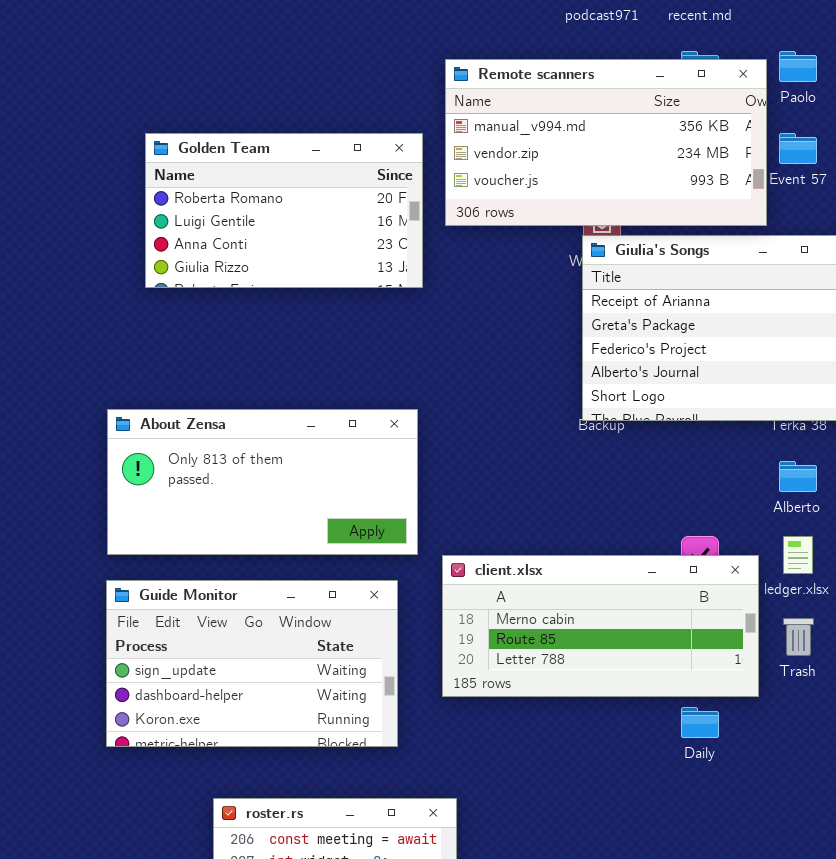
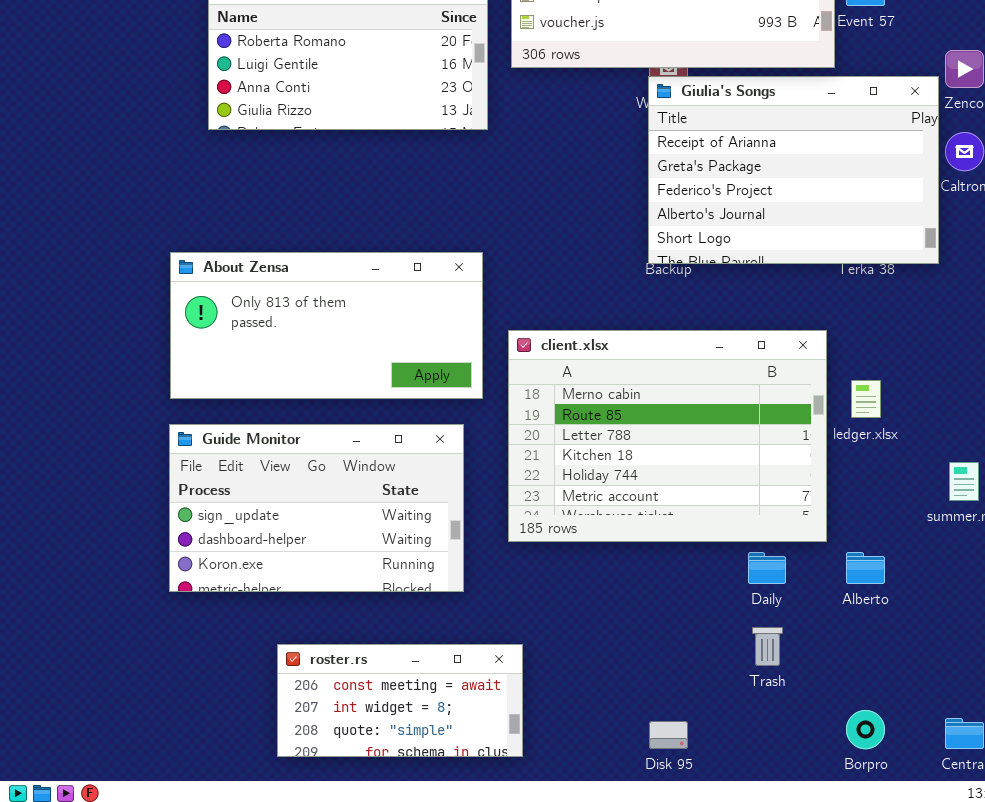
Alberto: [779,461,817,492] -> [846,552,885,584], moved
client.xlsx: [442,555,759,697] -> [508,330,827,542], resized
Trash: [783,618,814,656] -> [752,627,783,666], moved

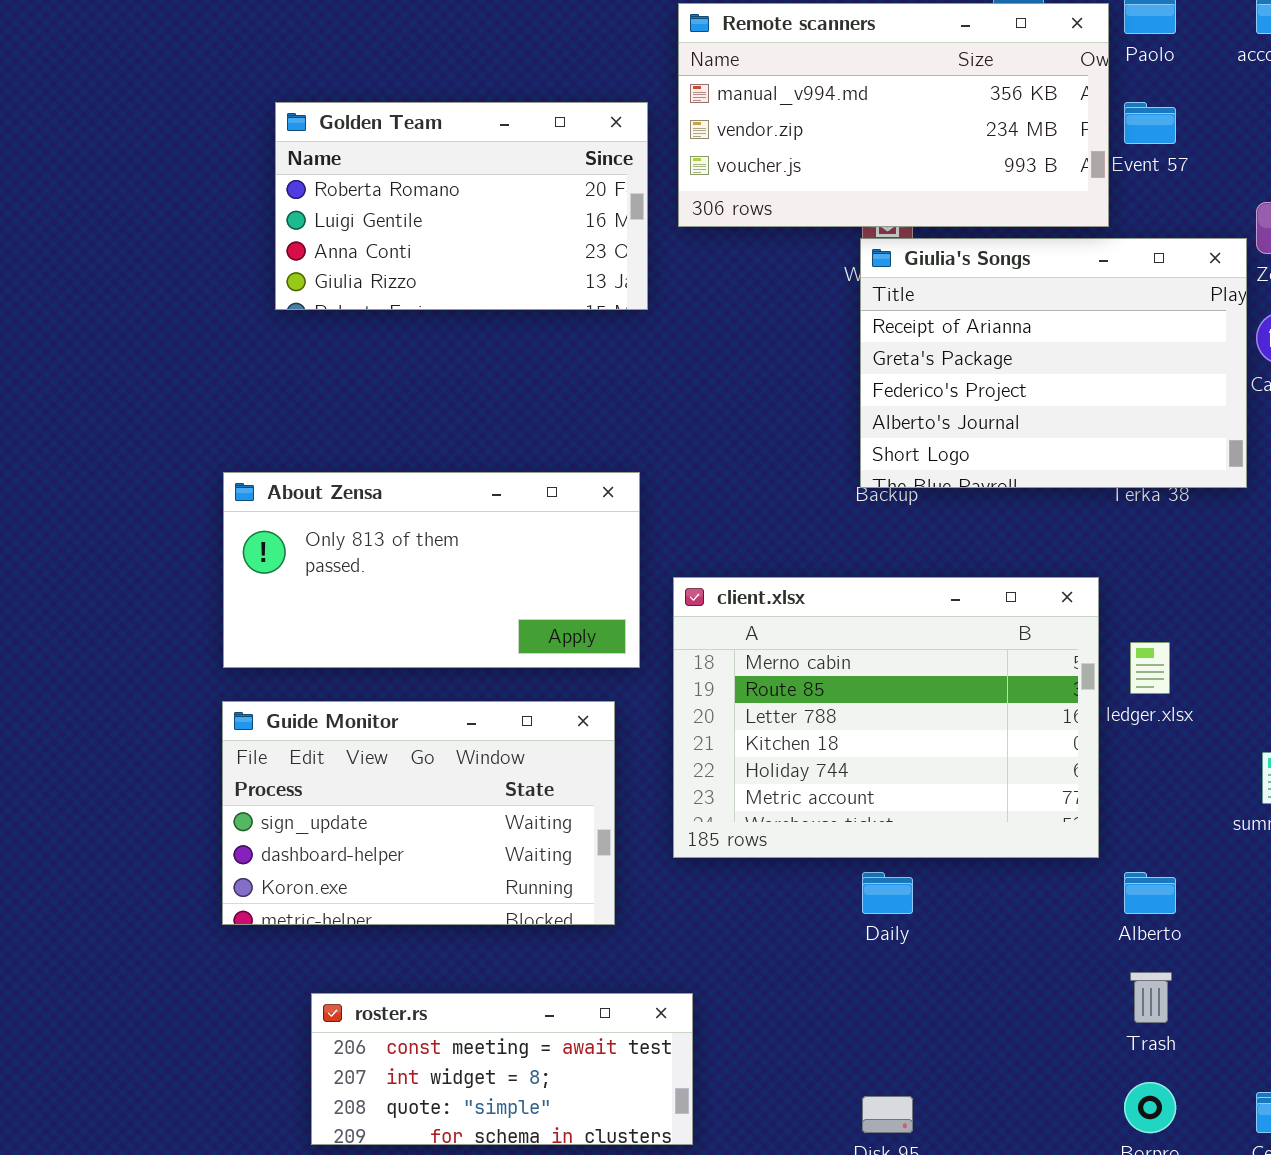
Daily: [748,552,786,584] -> [862,872,913,914], moved
Trash: [752,627,783,666] -> [1130,972,1172,1023], moved
roster.rs: [277,644,523,757] -> [311,993,693,1145], resized

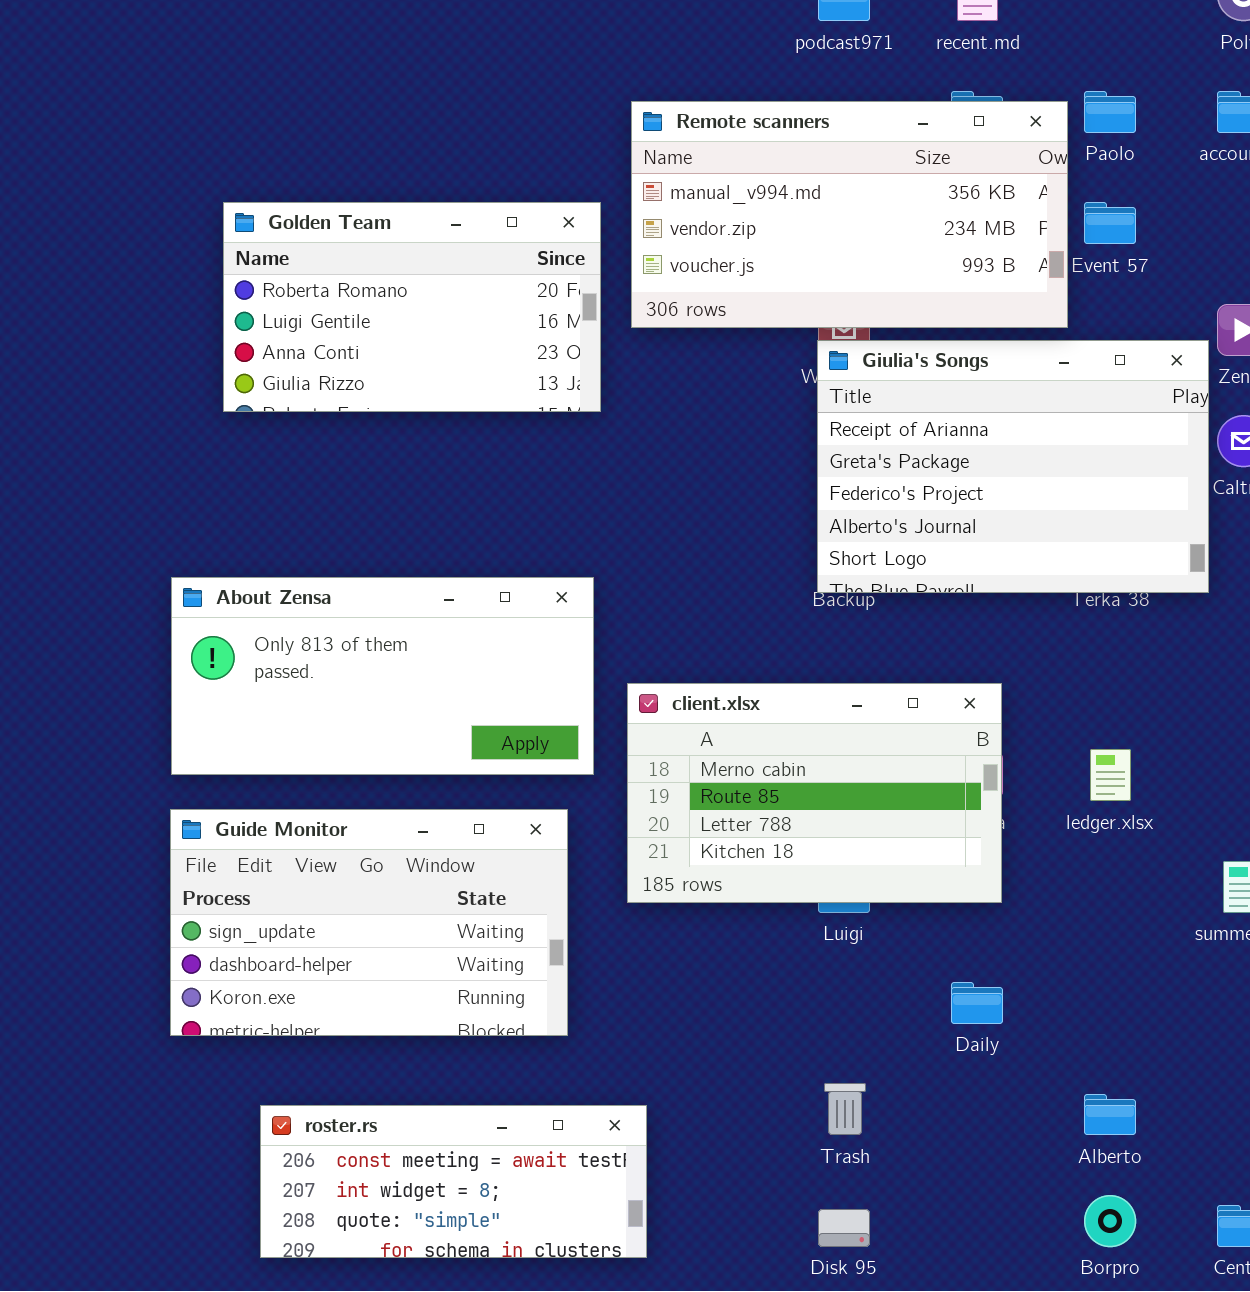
client.xlsx: [673,577,1099,858] -> [627,683,1002,903], resized
Daily: [862,872,913,914] -> [951,982,1003,1024], moved
Alberto: [1124,872,1176,914] -> [1084,1094,1136,1135], moved
Trash: [1130,972,1172,1023] -> [824,1083,866,1135], moved

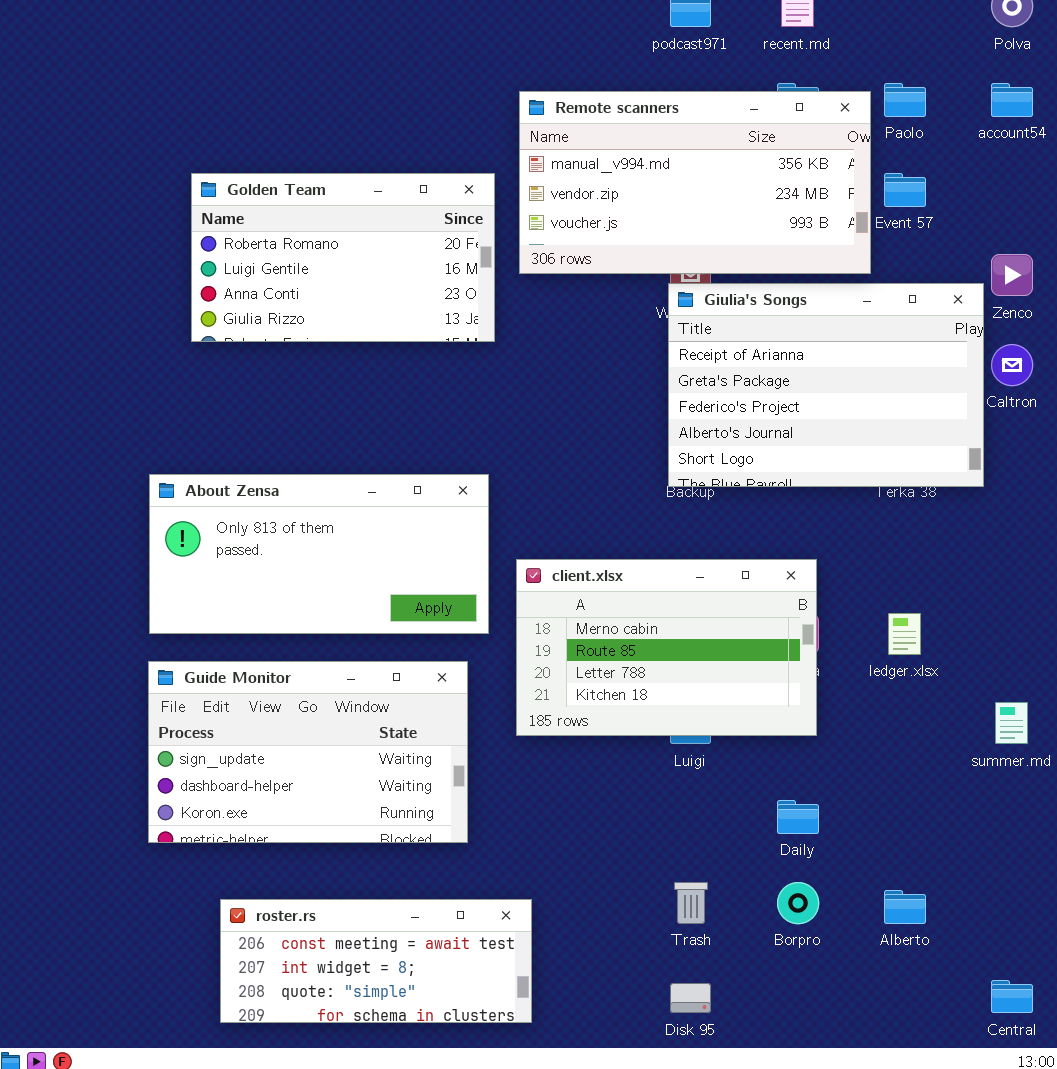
Borpro: [1084,1195,1136,1247] -> [777,882,819,924], moved

